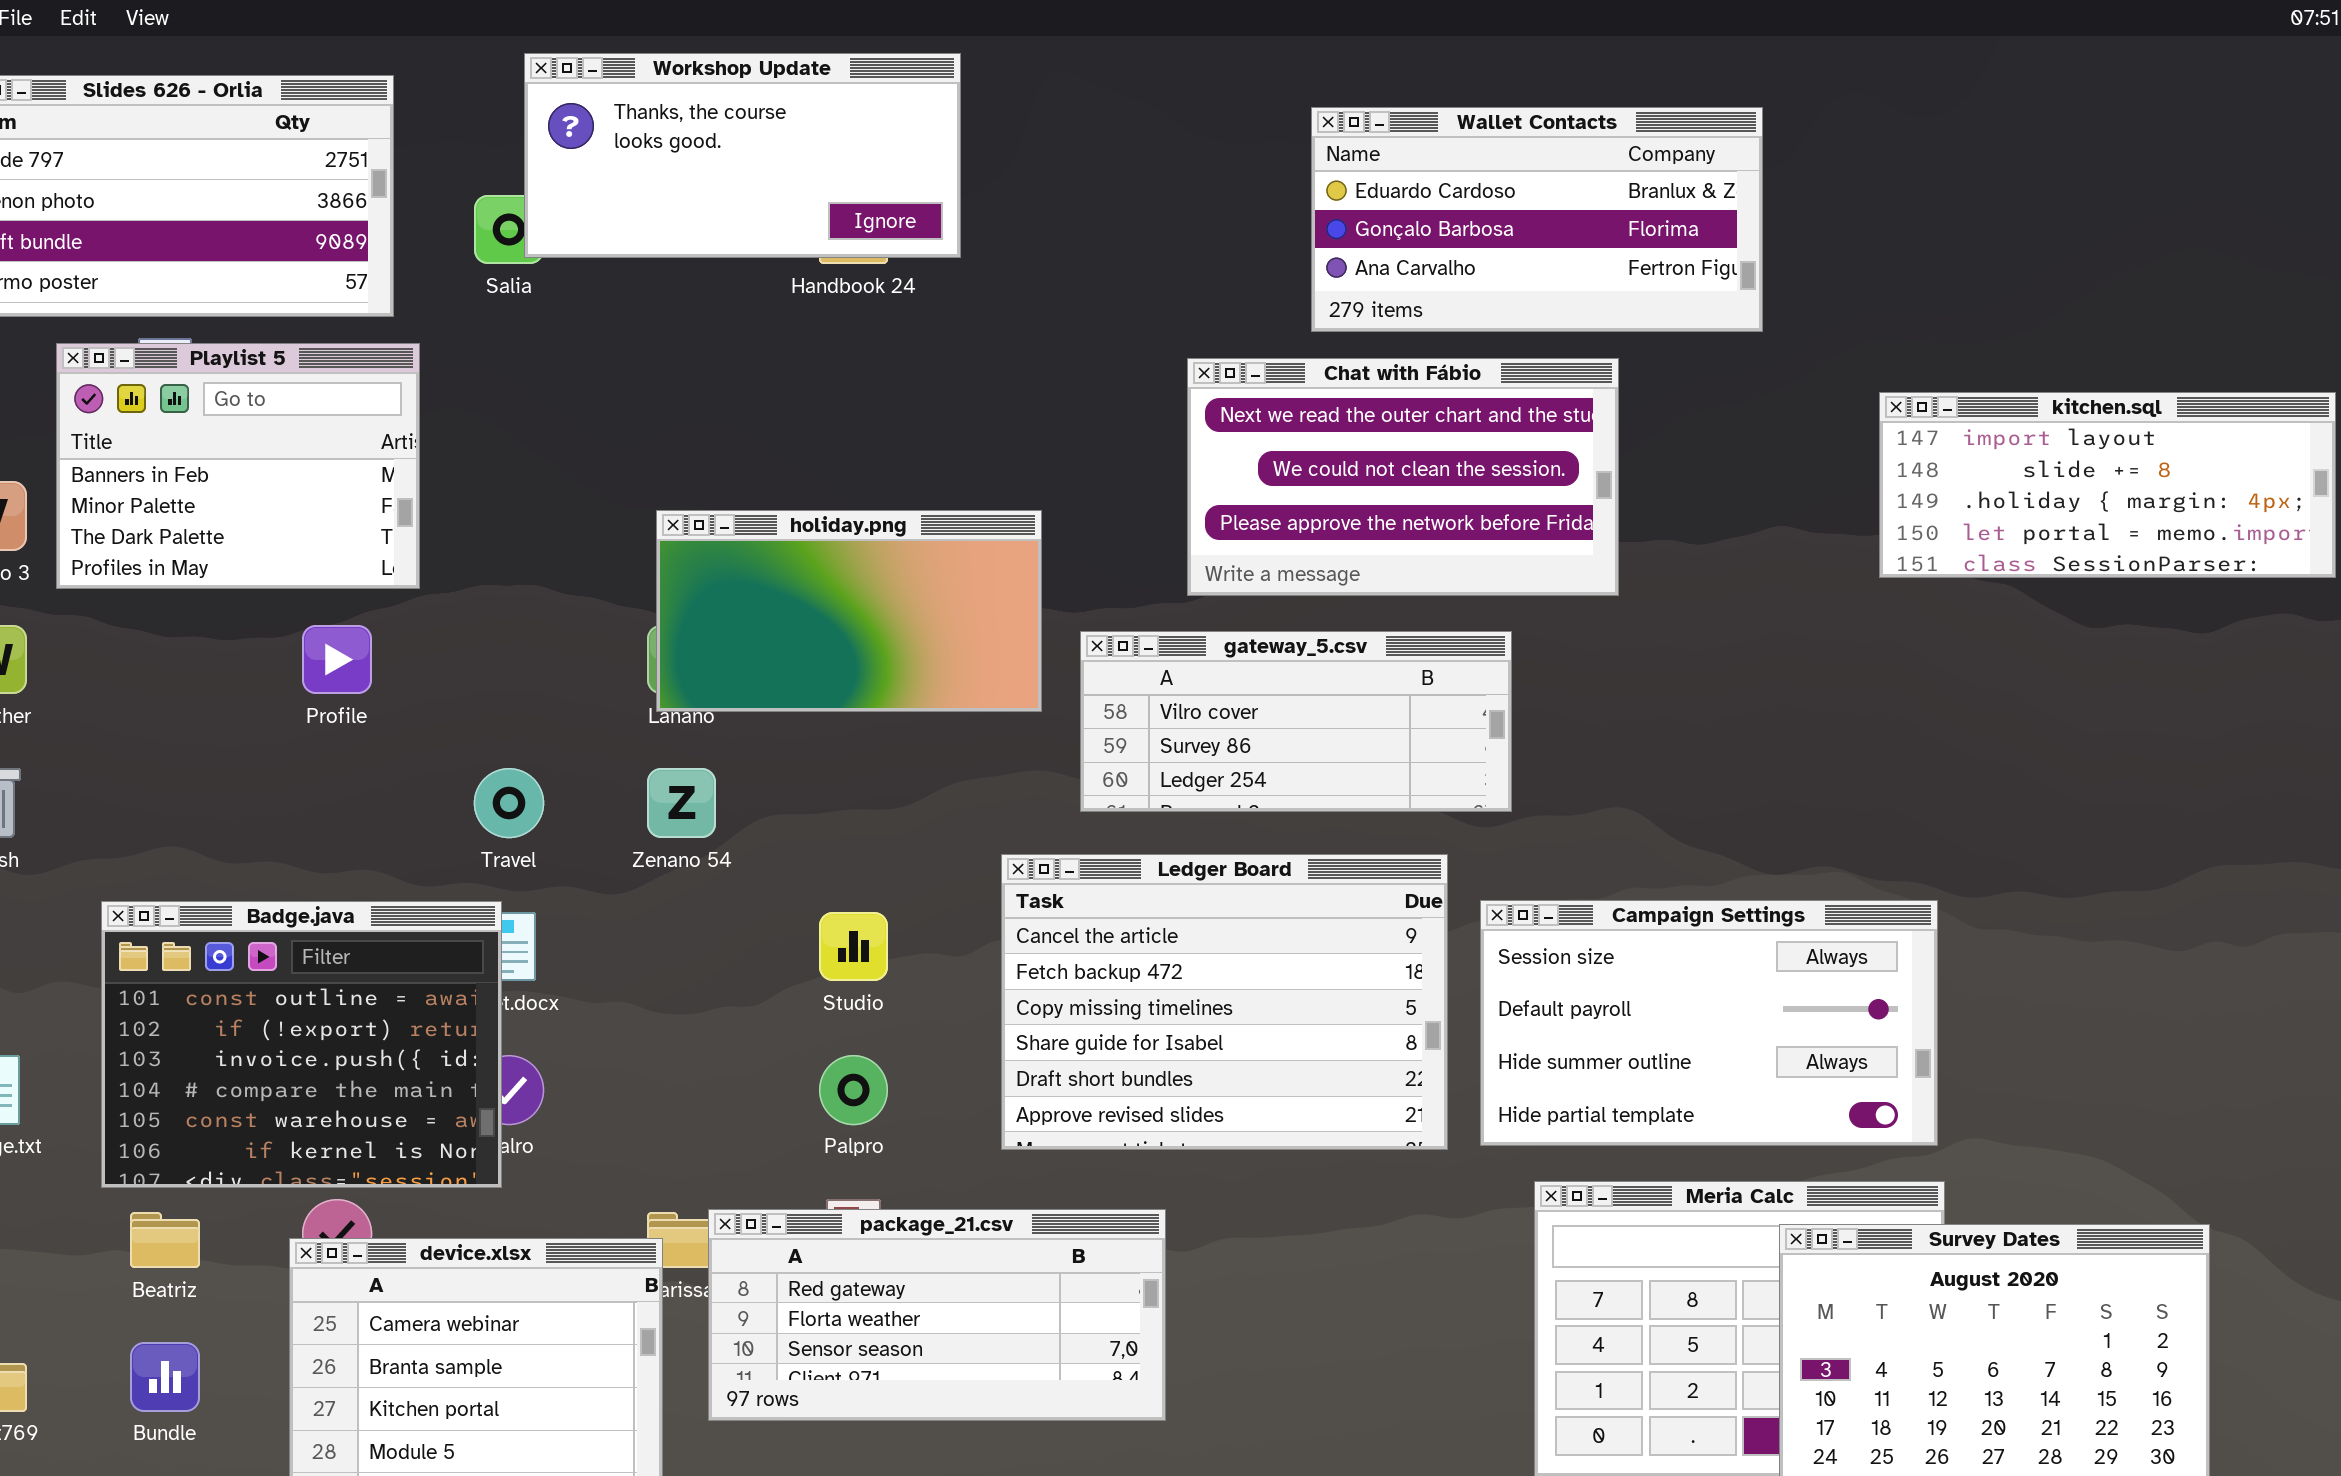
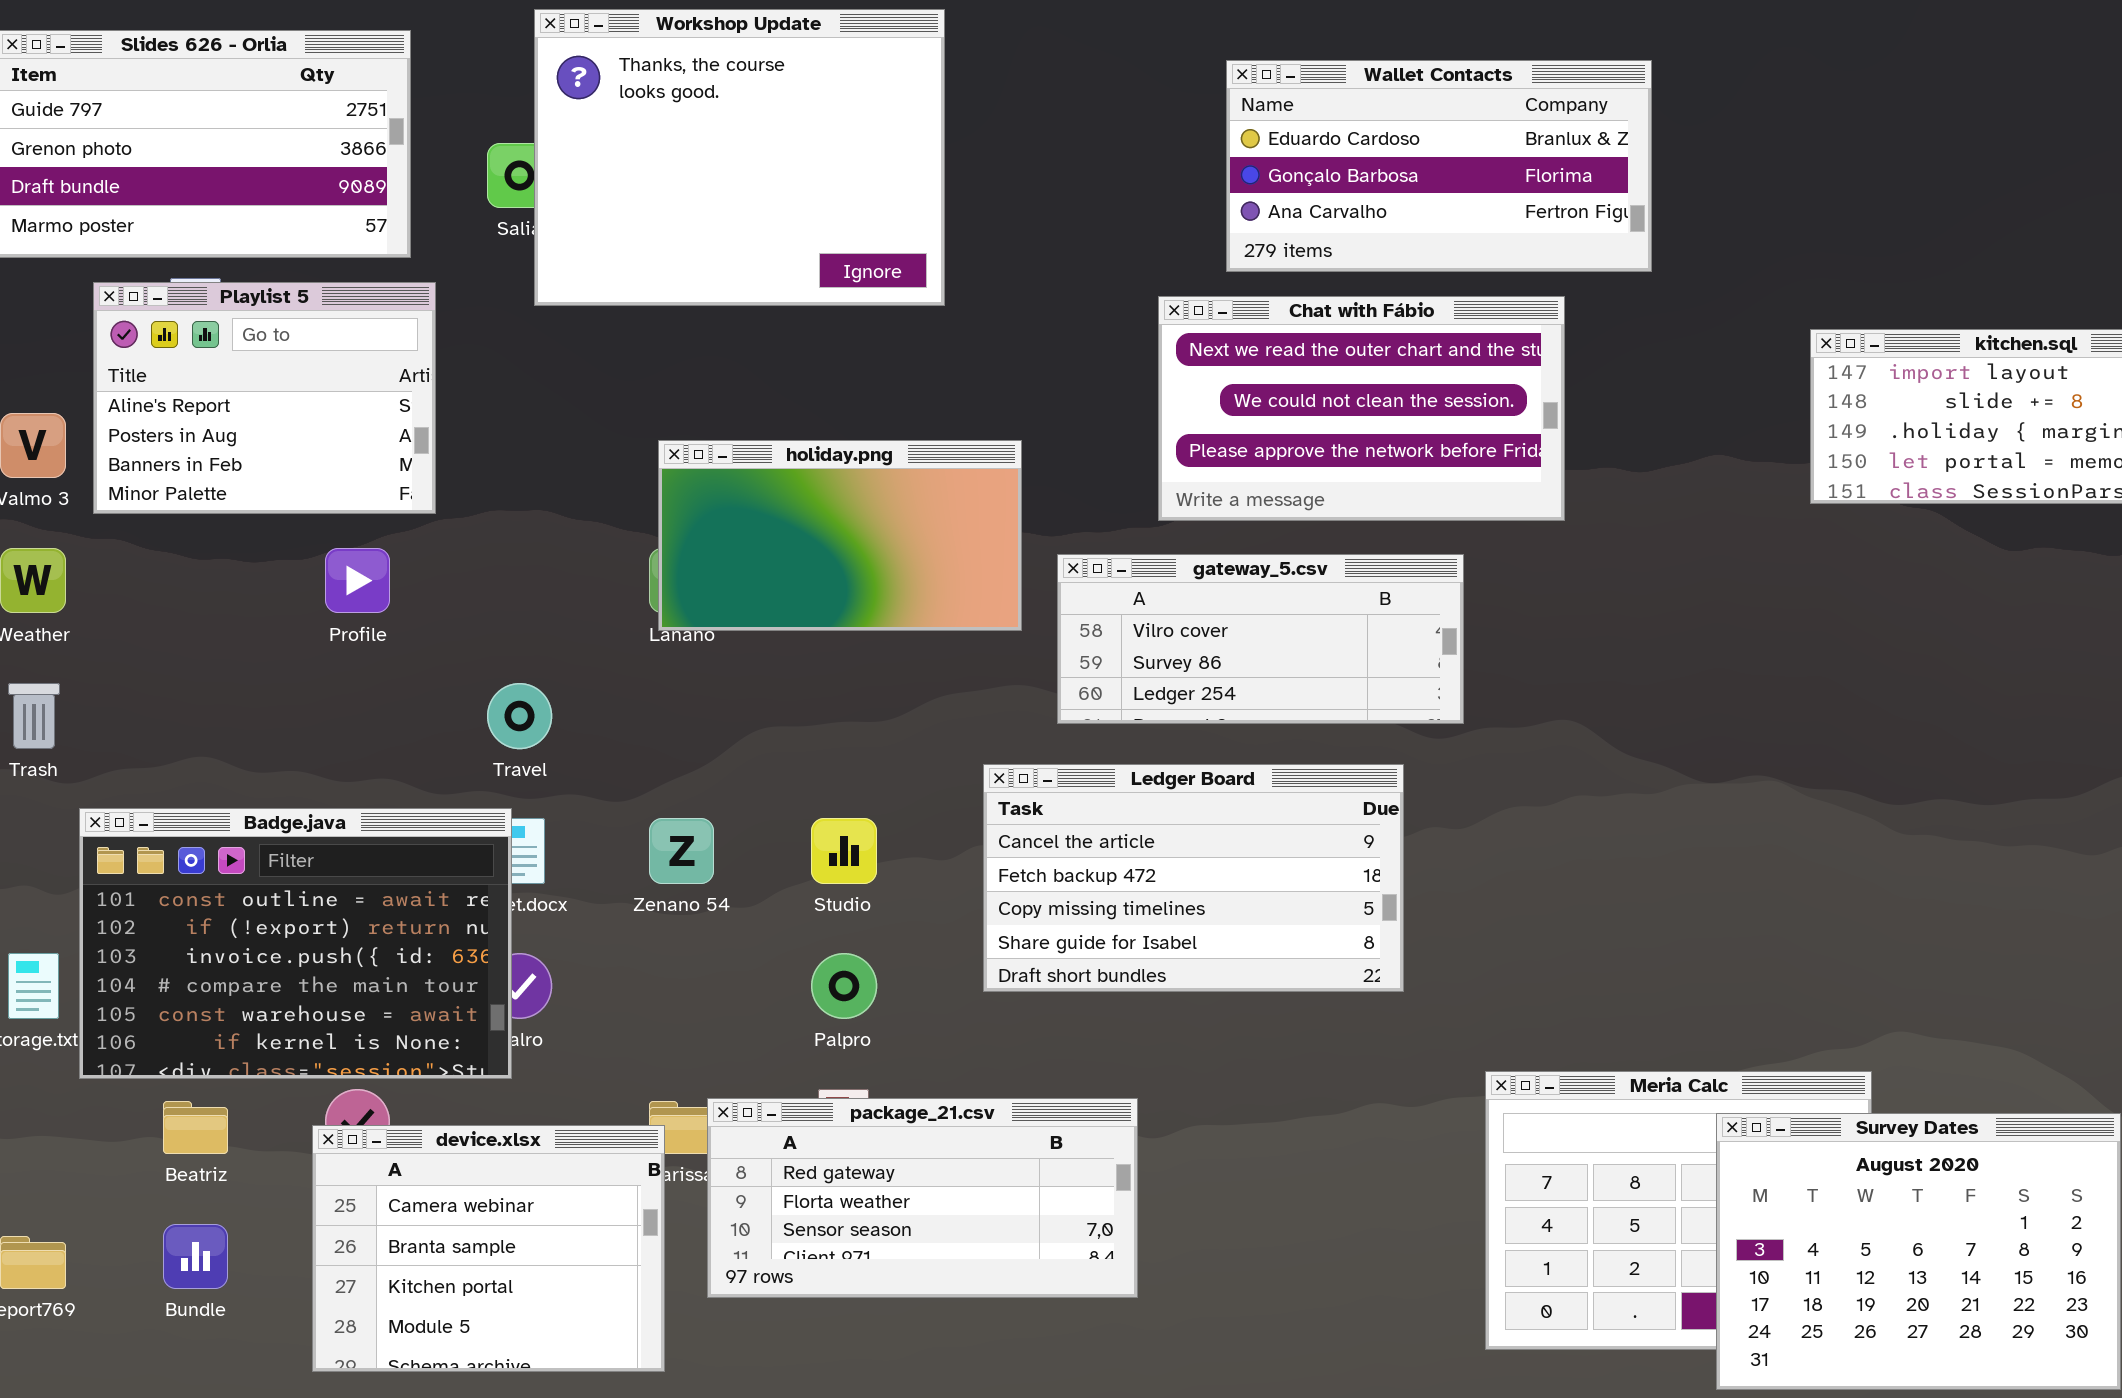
Workshop Update: [524,53,961,258] -> [534,9,945,306], resized
Wallet Contacts: [1311,107,1763,332] -> [1226,60,1652,272], moved
Playlist 5: [56,343,420,589] -> [93,282,436,514], scrolled up 2 rows
Zenano 54: [647,768,716,838] -> [649,818,714,884], moved
Ledger Board: [1001,854,1448,1150] -> [983,764,1404,992], resized
Campaign Settings: [1480,900,1938,1146] -> none, closed
Badge.java: [101,901,502,1188] -> [79,808,512,1079], resized

